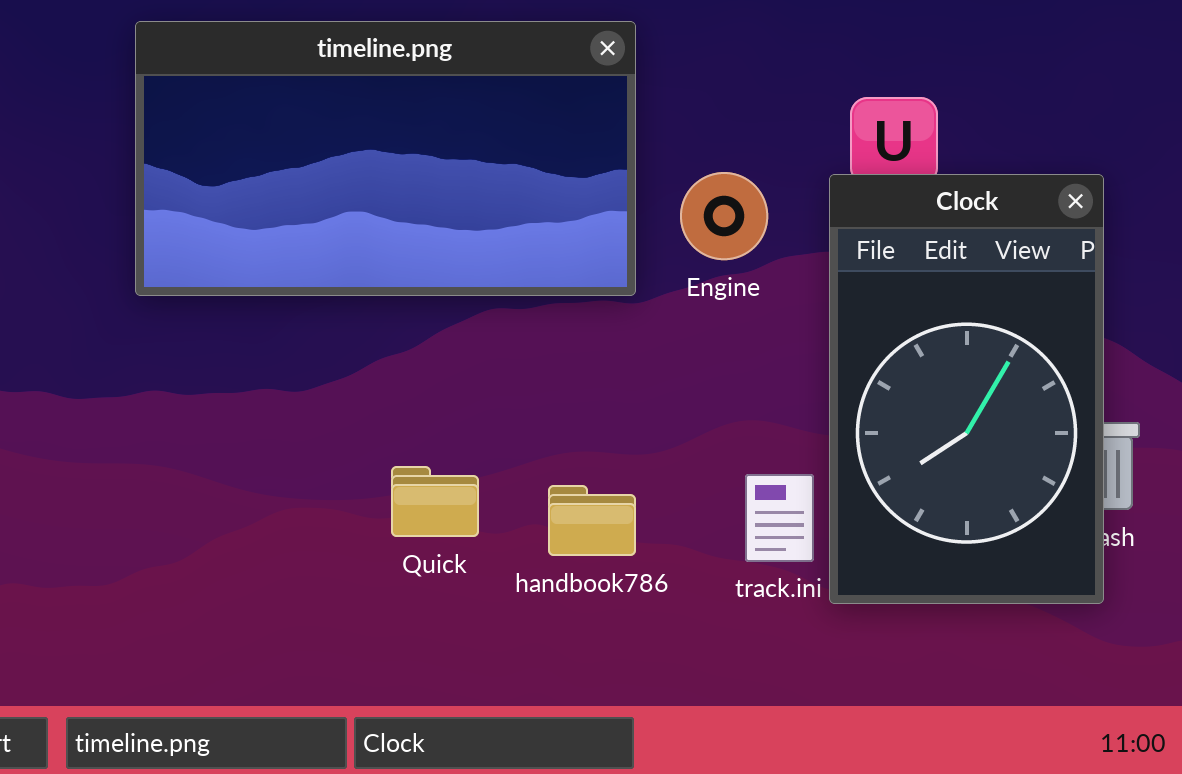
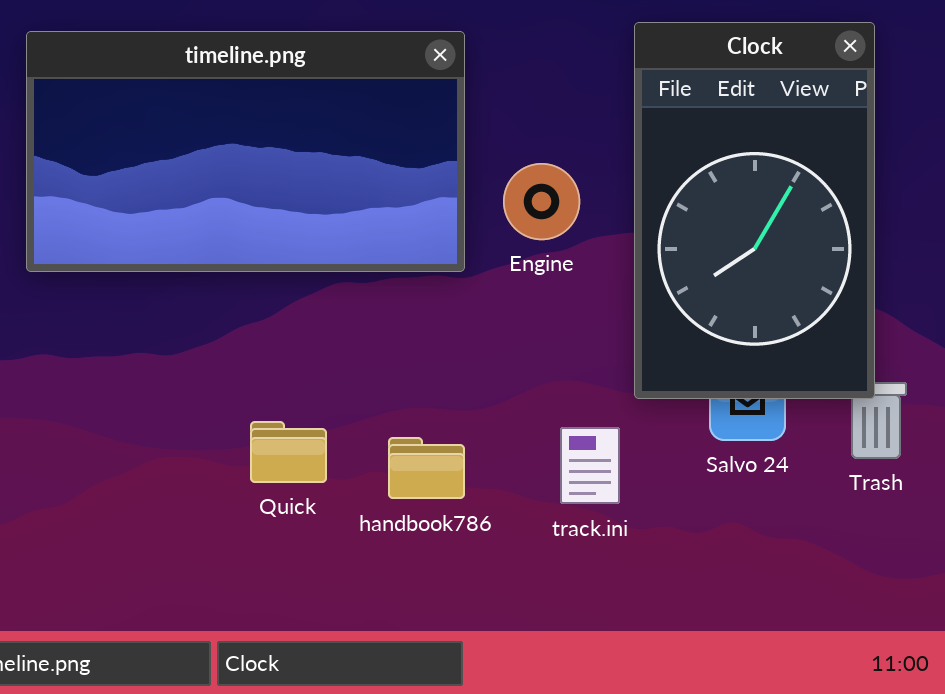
Clock: [829,174,1104,604] -> [634,22,875,399], moved

